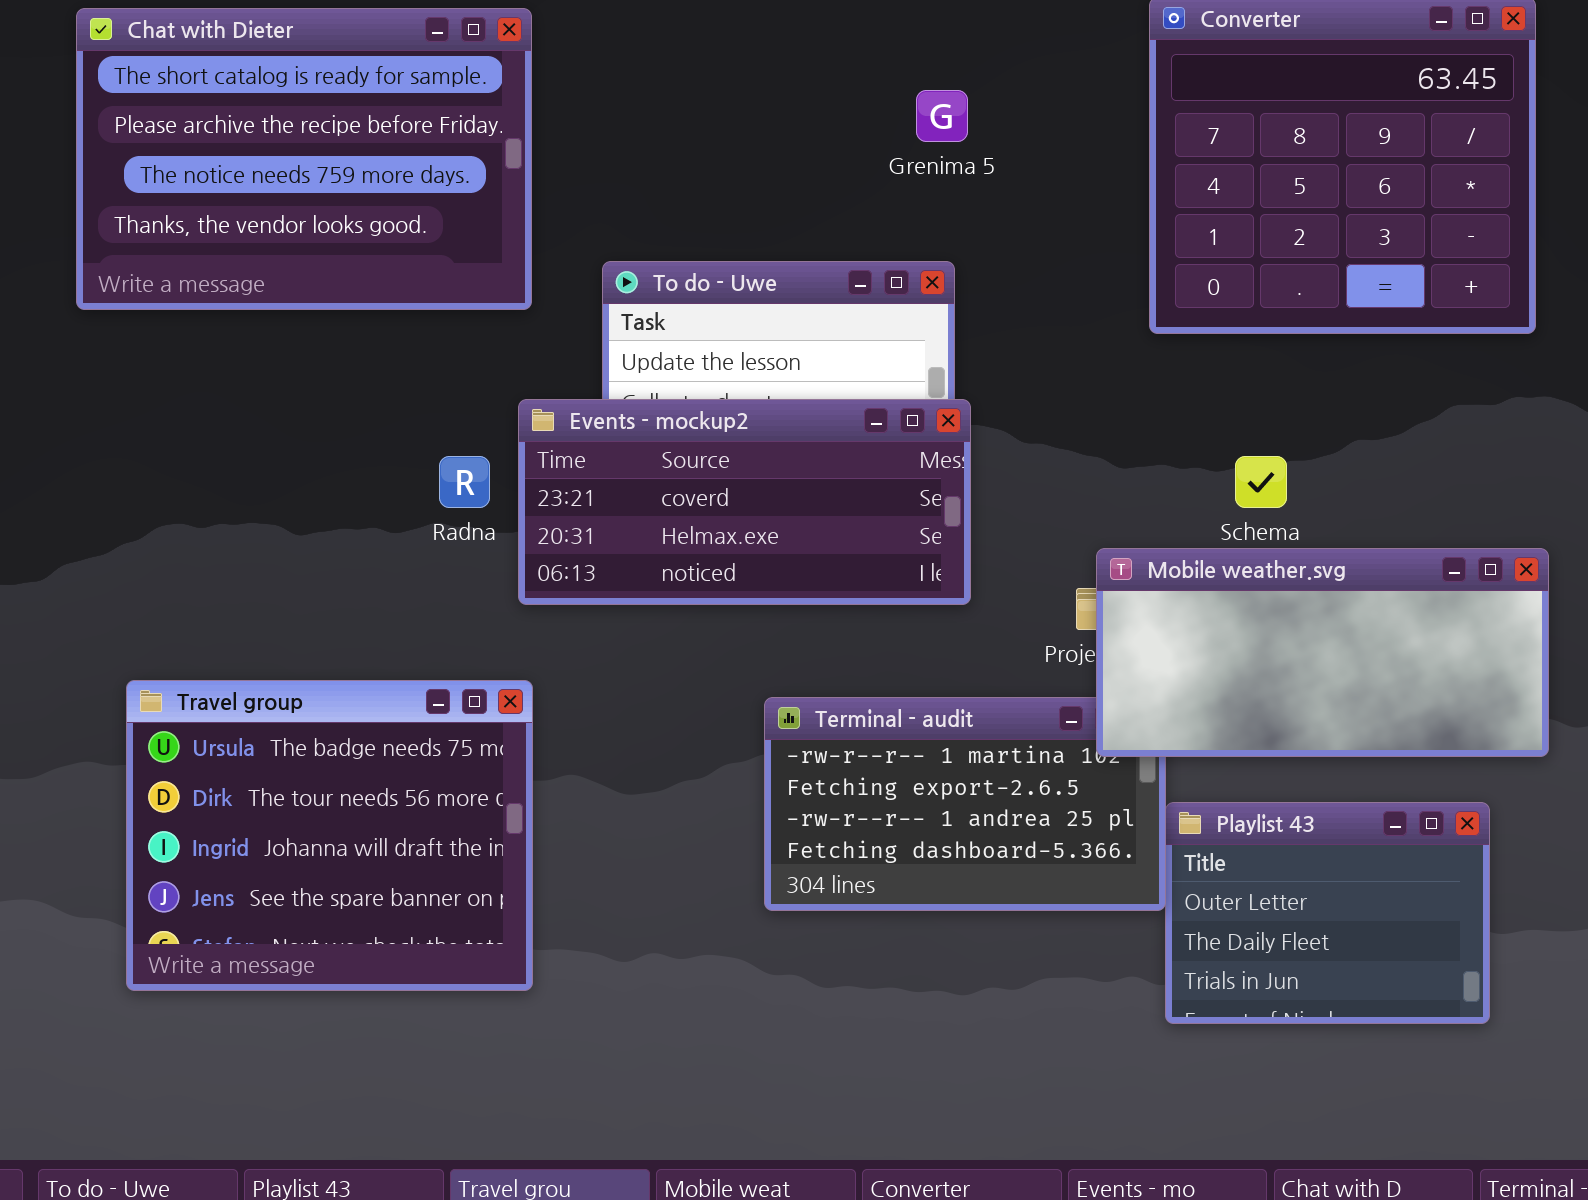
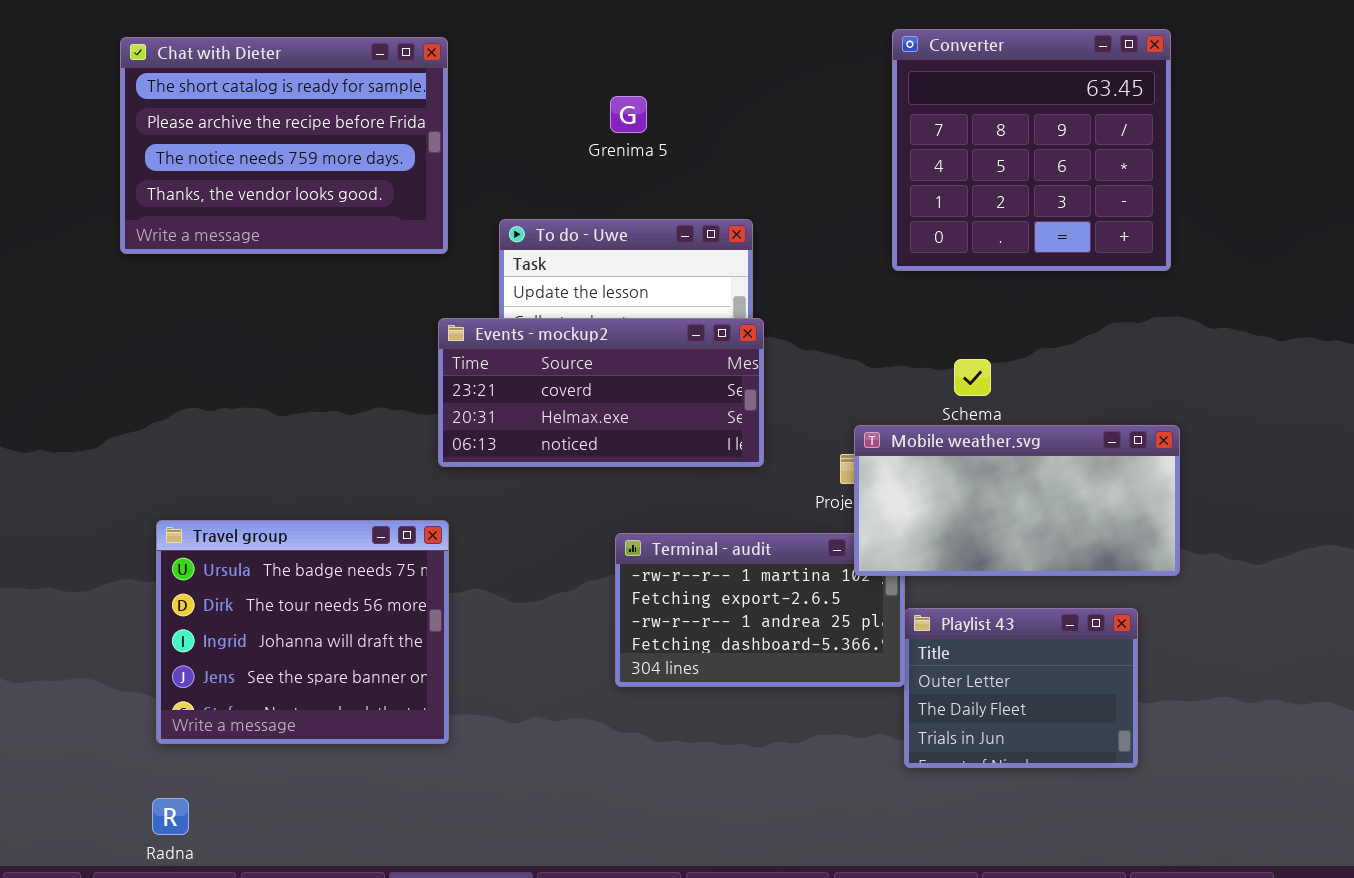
Grenima 5: [916,90,968,142] -> [610,96,647,133], moved
Radna: [439,456,490,508] -> [152,798,189,835], moved

